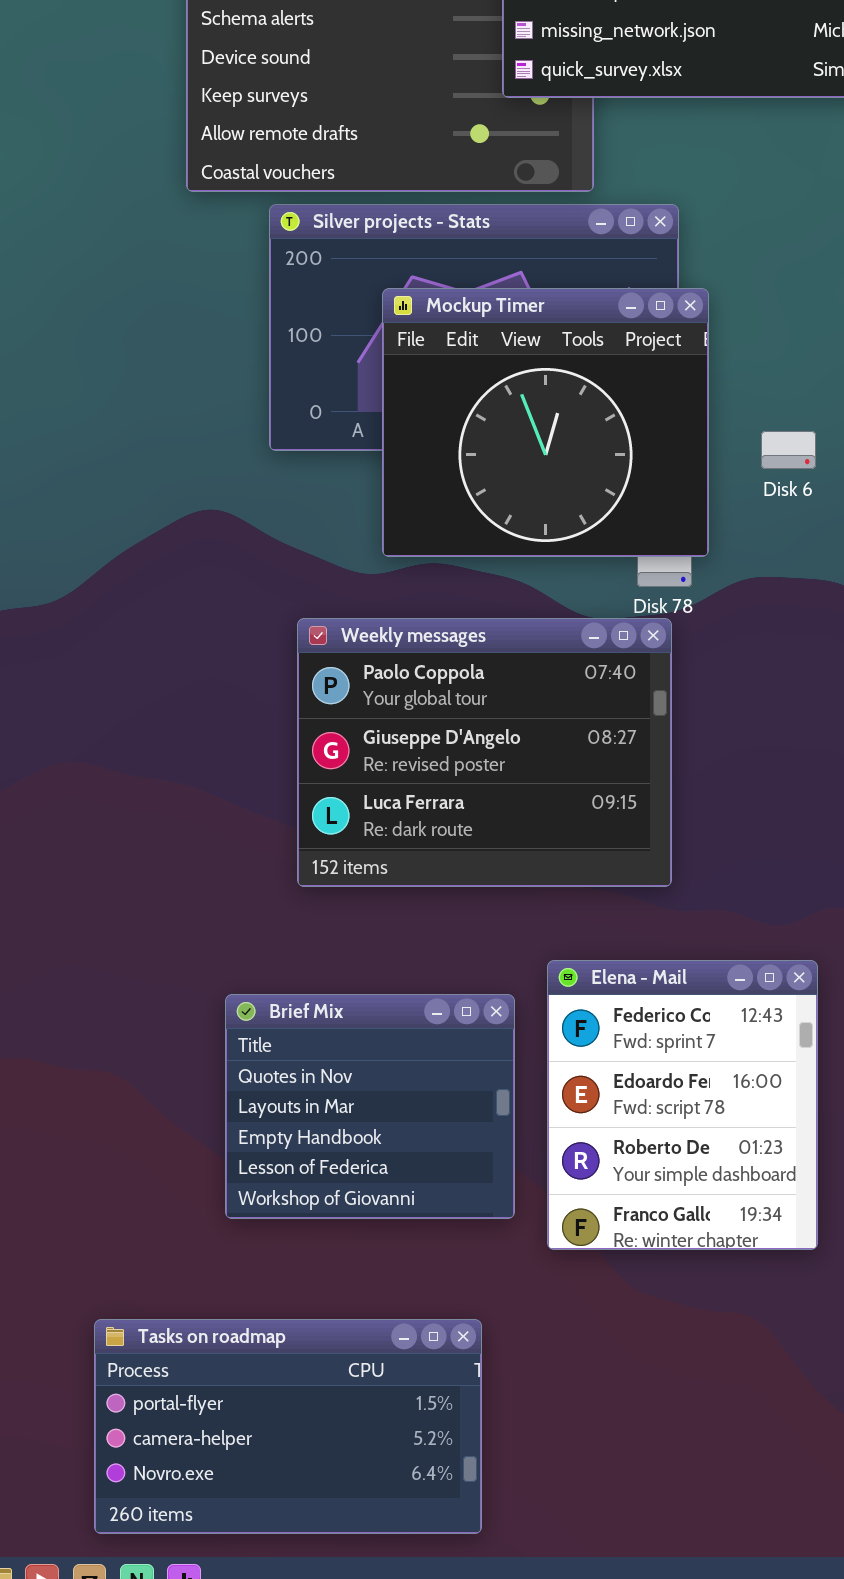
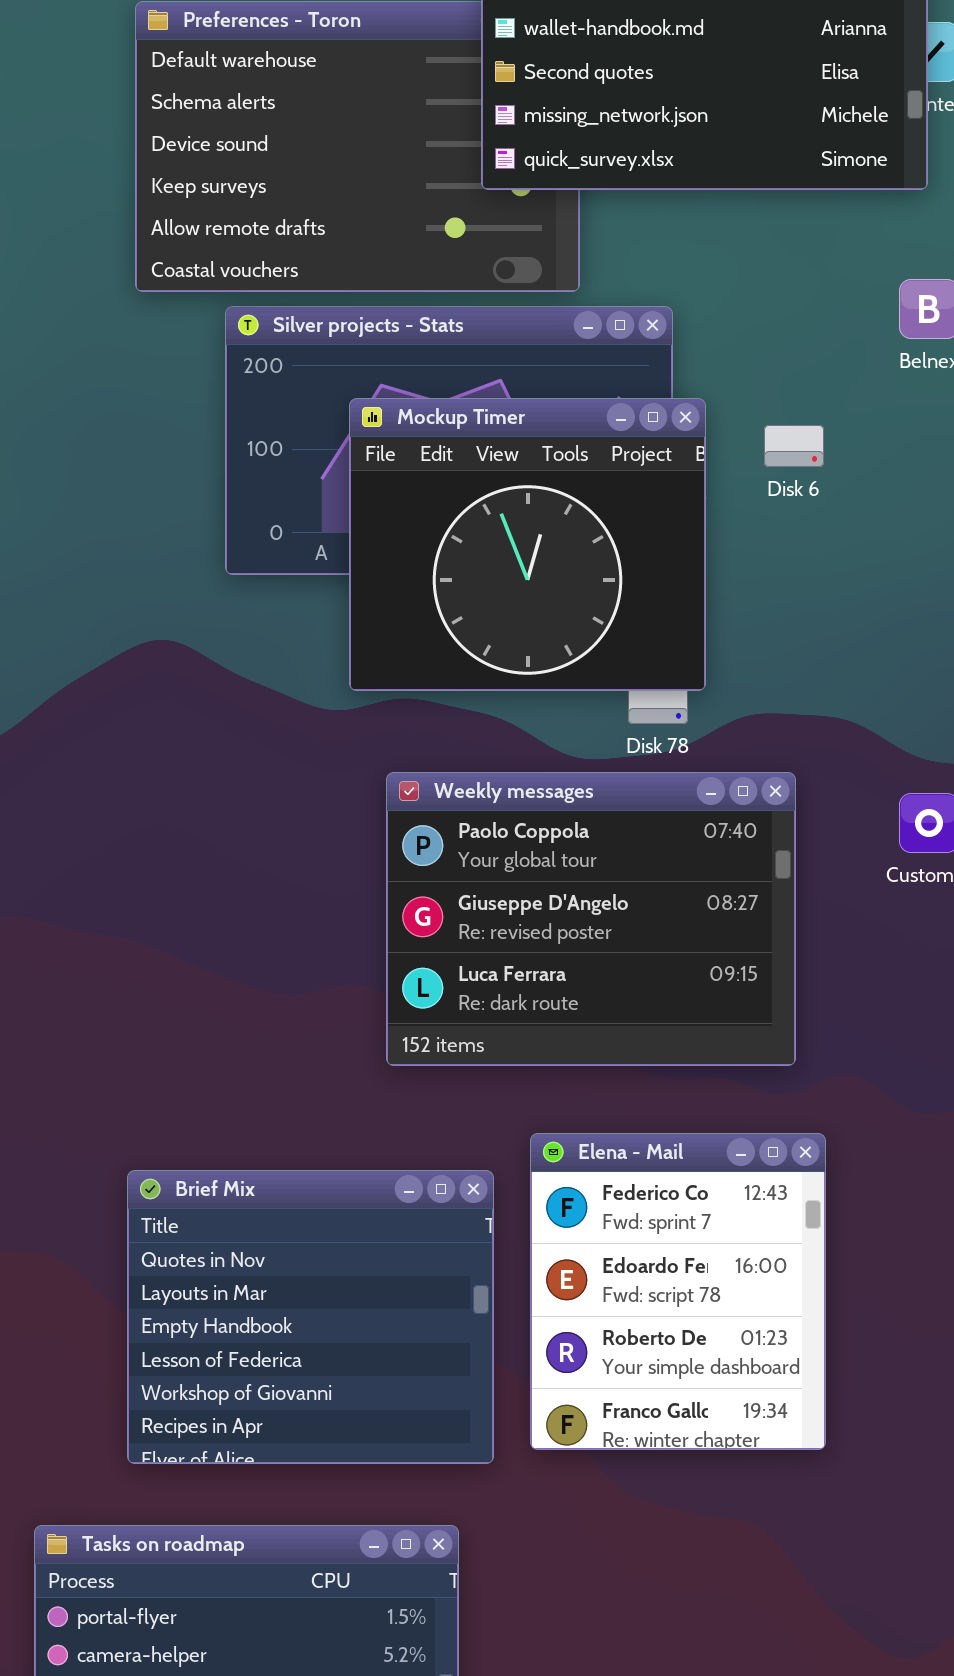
Disk 6: [761,431,816,469] -> [764,425,824,467], moved
Weekly messages: [297,618,672,887] -> [386,772,796,1066], moved
Brief Mix: [225,994,515,1219] -> [127,1170,494,1464], resized

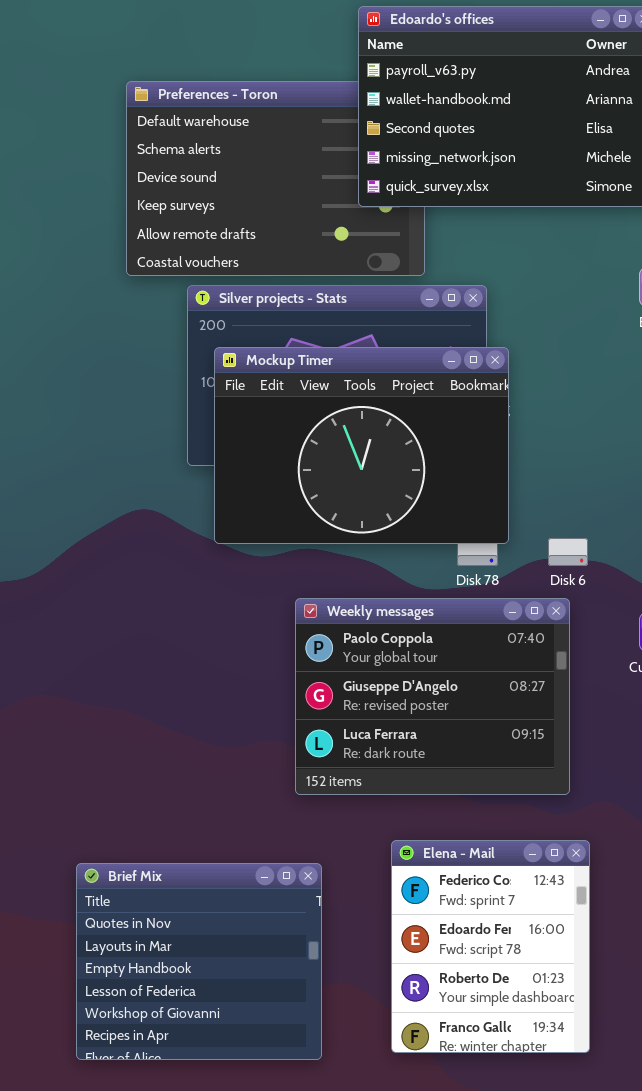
Mockup Timer: [349,398,706,691] -> [214,347,509,544], resized
Disk 6: [764,425,824,467] -> [548,538,588,566], moved
Brief Mix: [127,1170,494,1464] -> [76,863,322,1060], moved

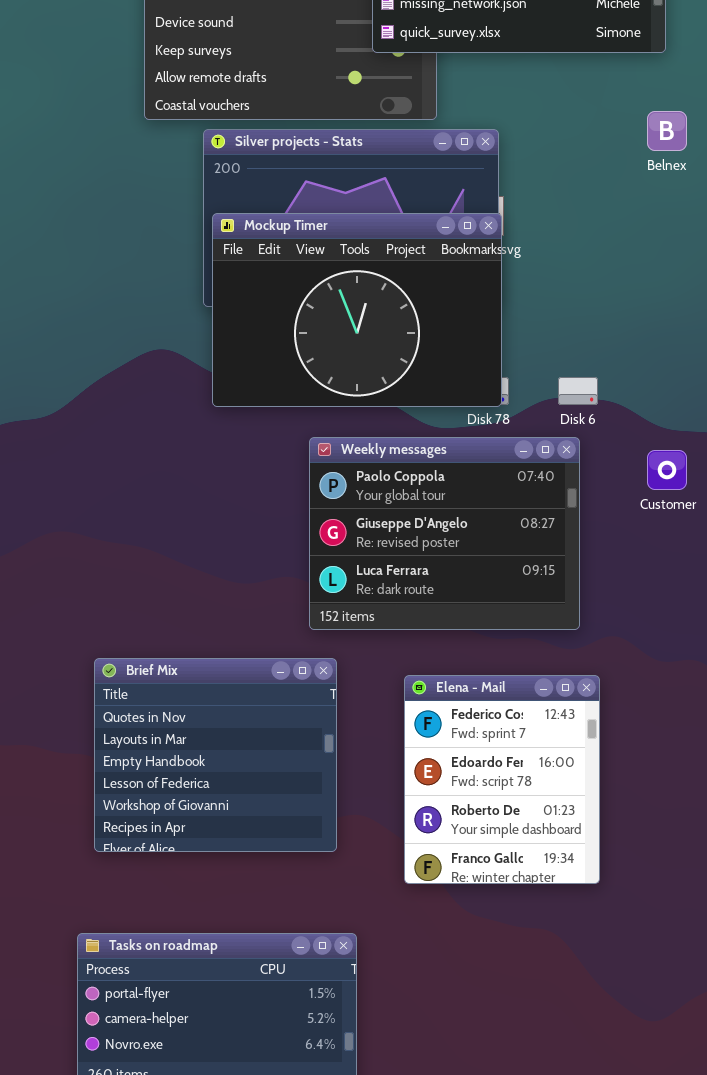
Mockup Timer: [214,347,509,544] -> [212,213,502,407], moved
Brief Mix: [76,863,322,1060] -> [94,658,337,852], moved

